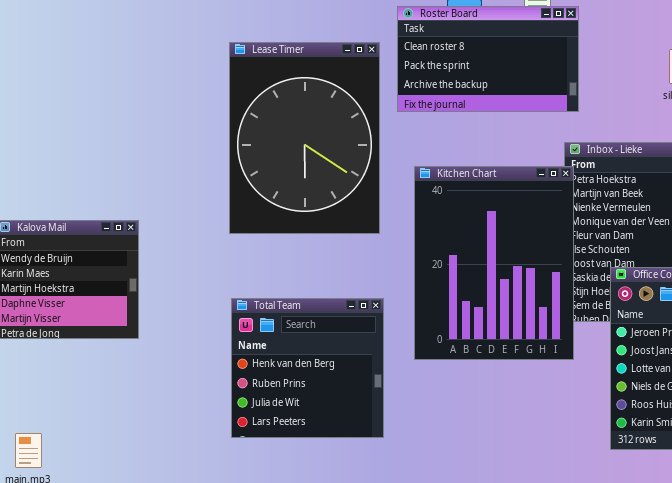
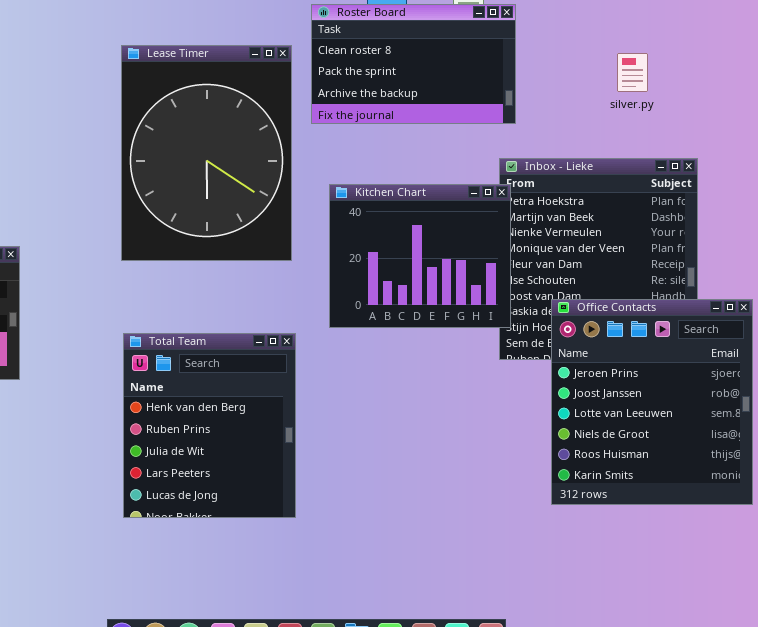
Kitchen Chart: [414,166,574,360] -> [329,184,511,328], resized
Total Team: [231,298,384,438] -> [123,333,296,518], resized

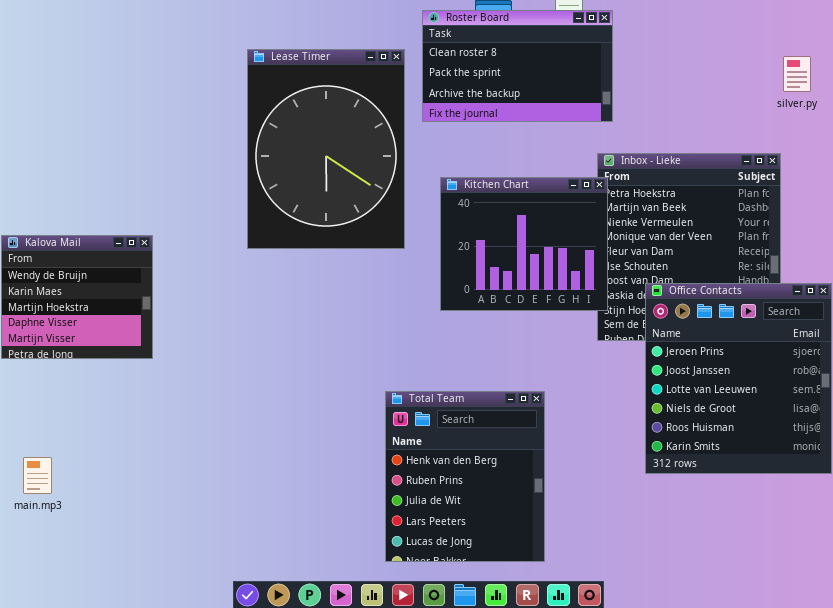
silver.py: [617,53,648,92] -> [783,56,811,92], moved
Total Team: [123,333,296,518] -> [385,391,545,562], moved

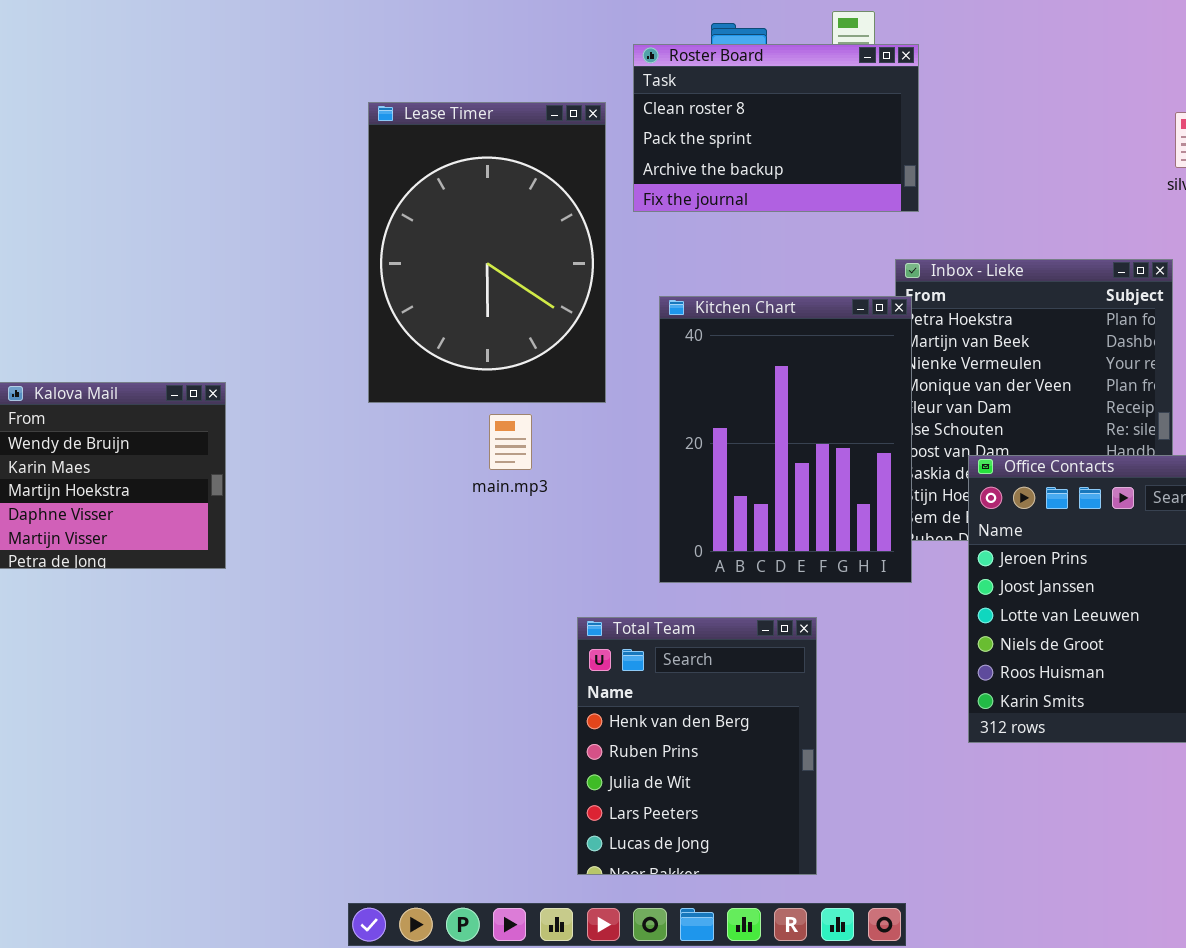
Kitchen Chart: [440,177,608,311] -> [659,296,912,583], resized
main.mp3: [23,457,52,494] -> [489,414,532,470], moved

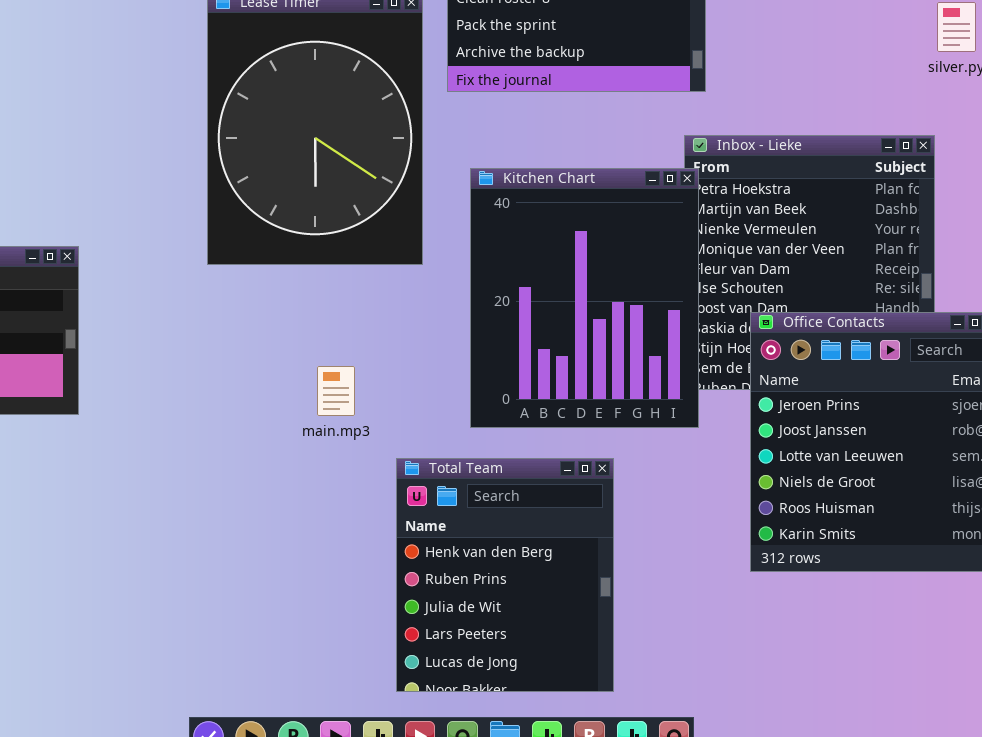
main.mp3: [489,414,532,470] -> [317,366,355,416], moved

